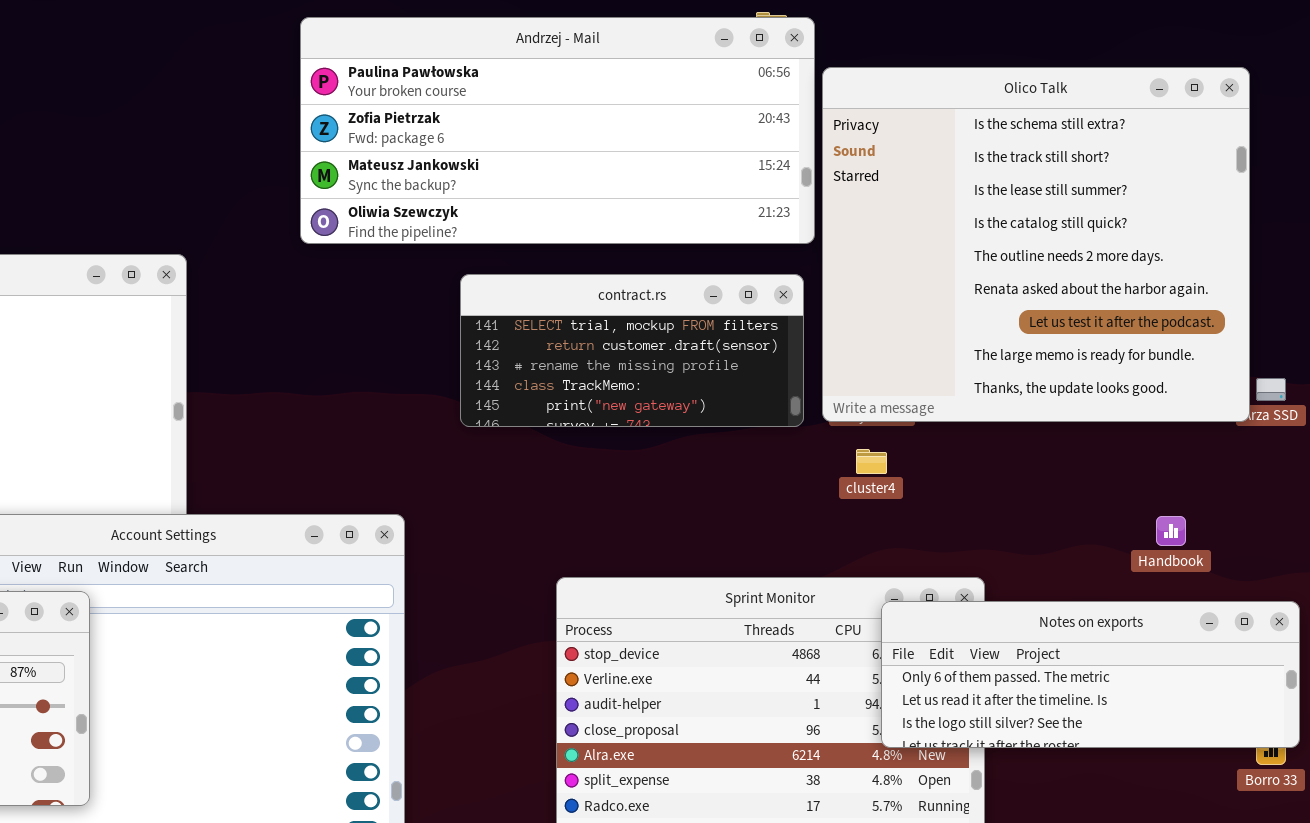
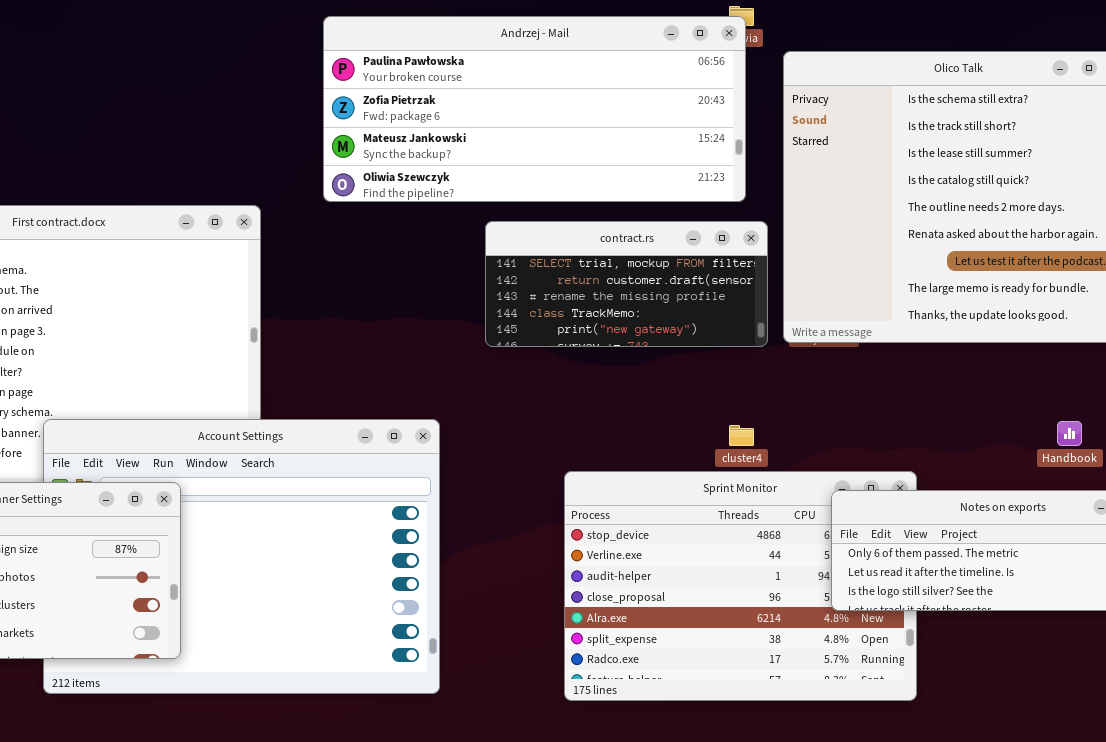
Andrzej - Mail: [300,17,815,244] -> [323,16,746,202], moved
cluster4: [856,449,887,474] -> [729,425,754,446], moved

